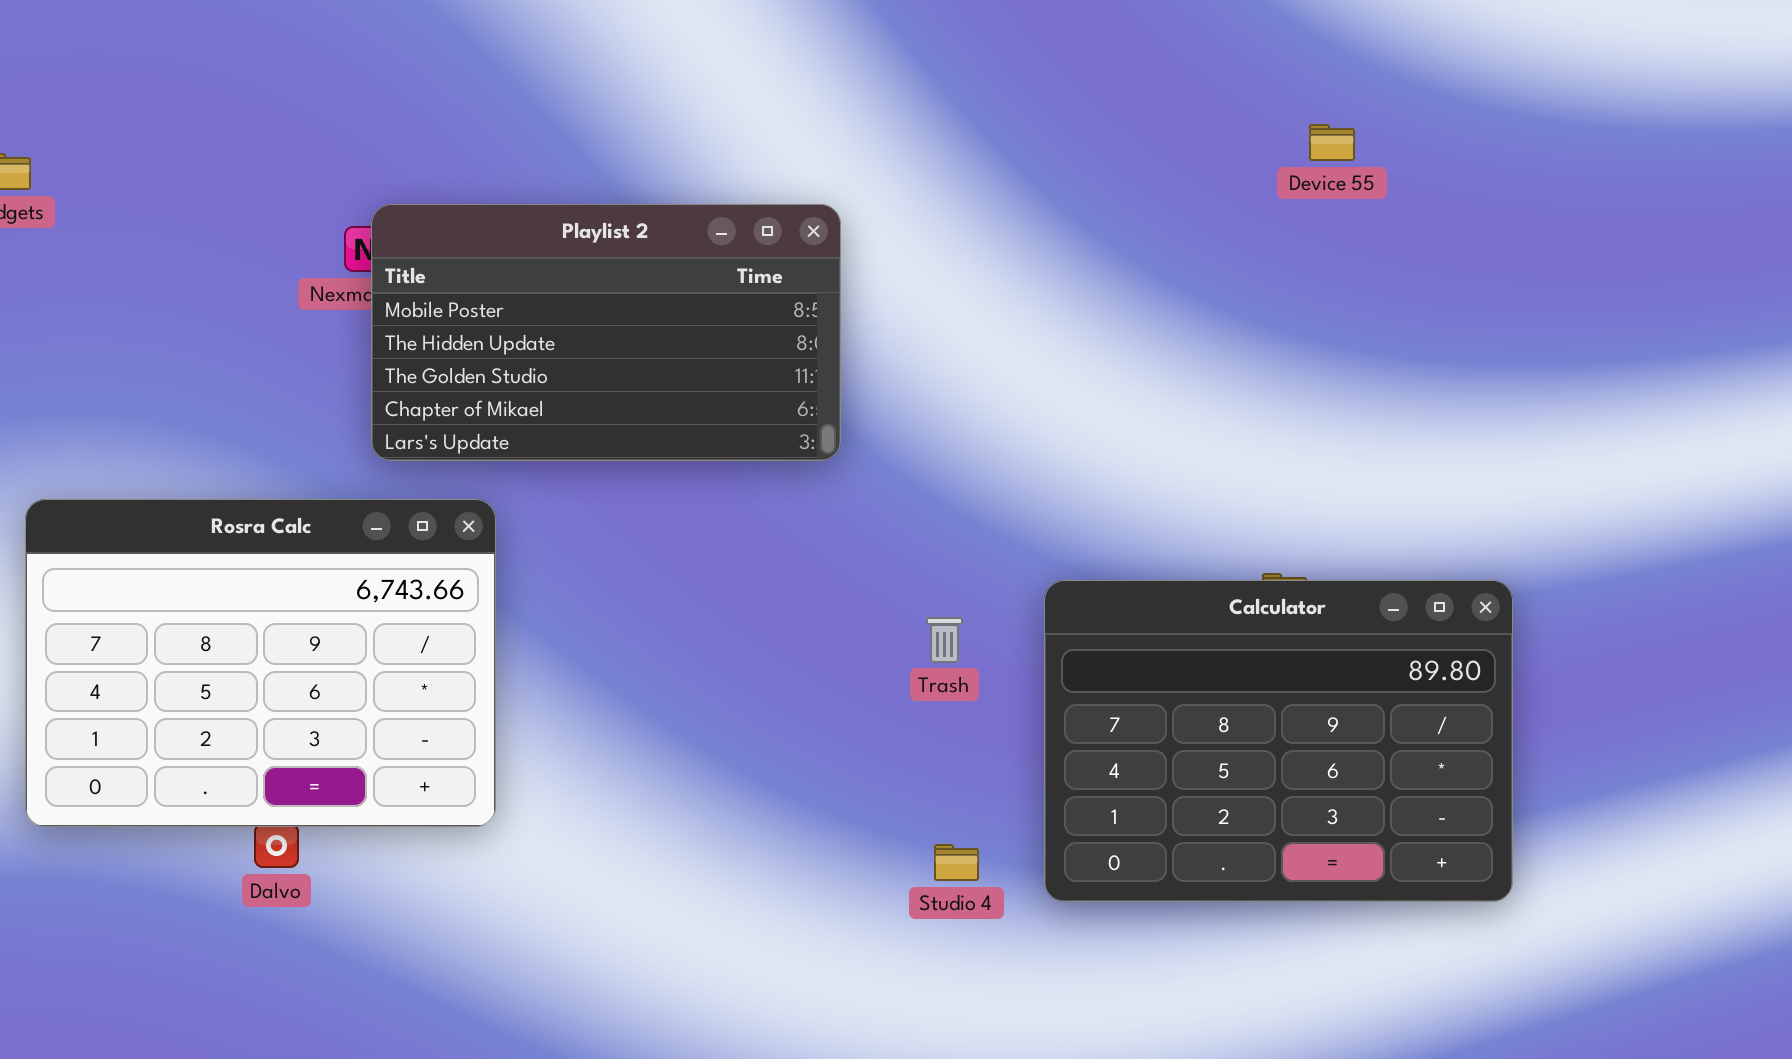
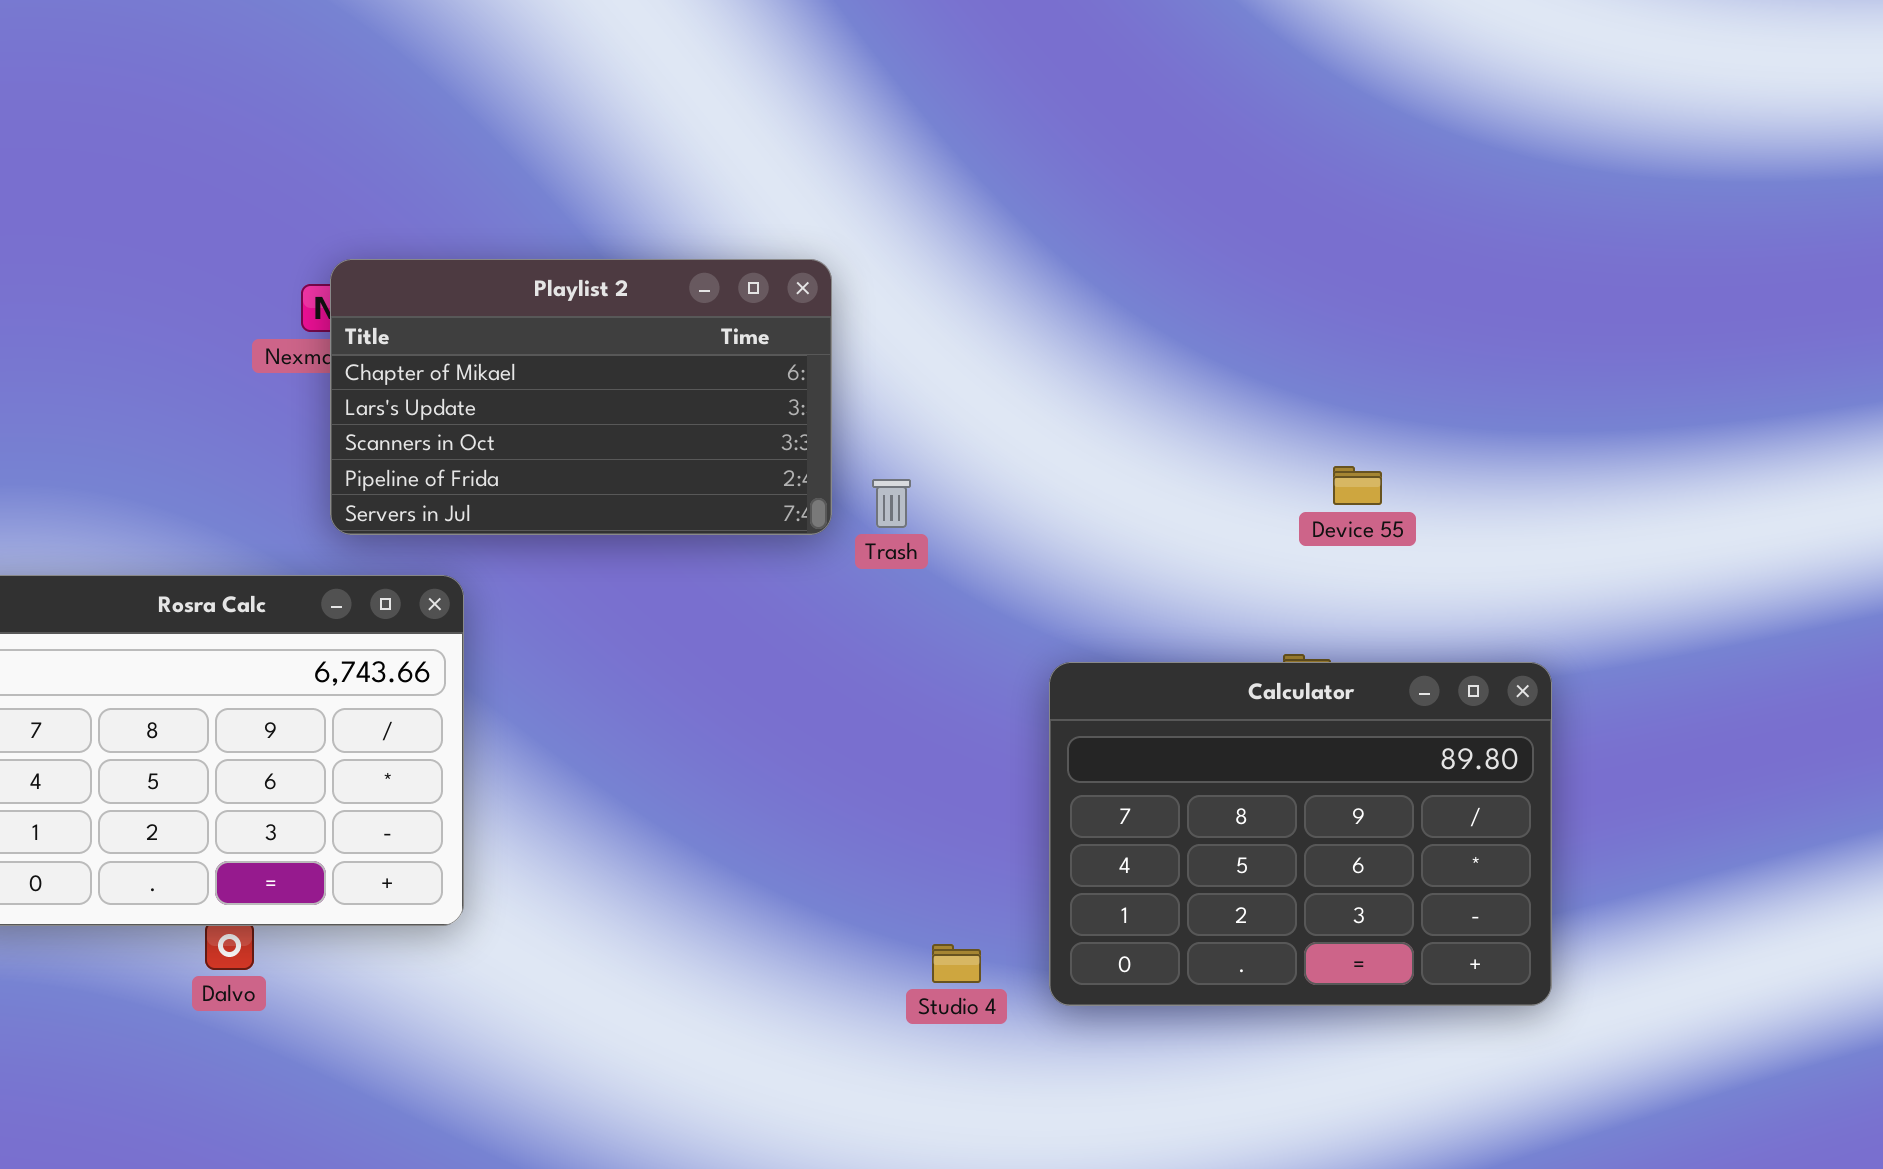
Device 55: [1309,124,1355,161] -> [1333,466,1382,505], moved
Playlist 2: [371,204,841,461] -> [330,259,832,535], scrolled down 3 rows
Trash: [926,617,963,663] -> [872,479,911,528], moved

